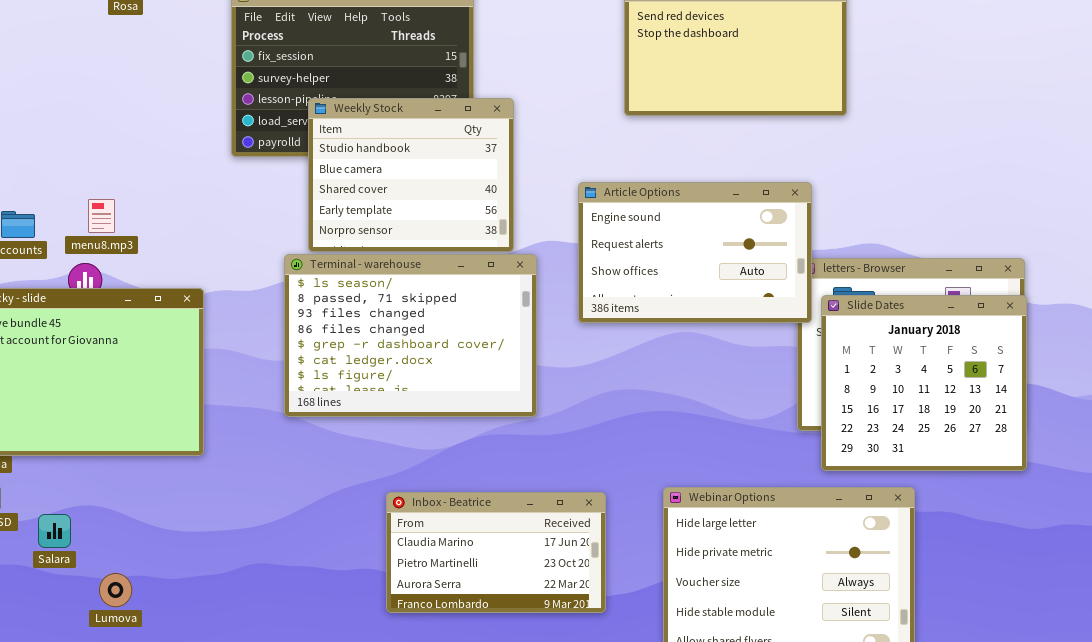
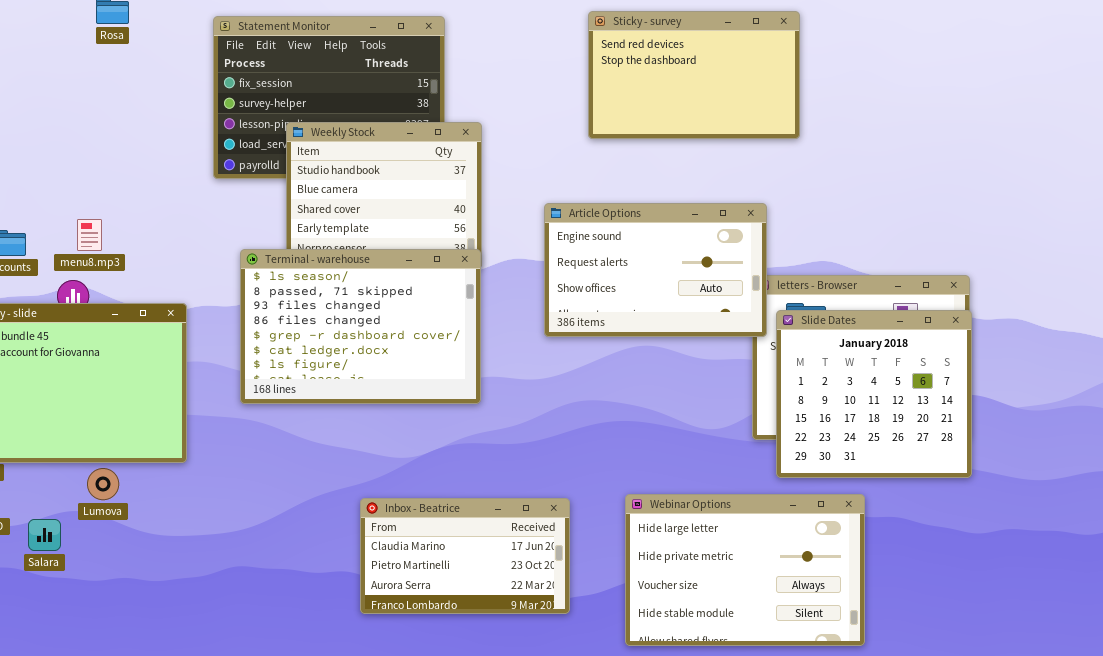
Terminal - warehouse: [284,254,537,417] -> [240,249,481,404], moved
Lumova: [99,573,132,607] -> [87,468,119,500], moved

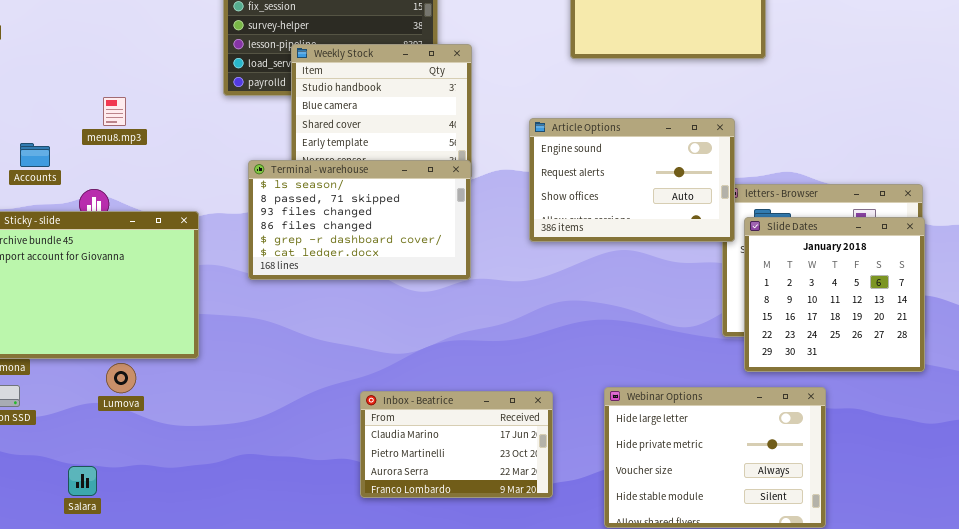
menu8.mp3: [77,219,102,251] -> [103,97,126,126], moved
Terminal - warehouse: [240,249,481,404] -> [248,160,471,280], resized
Salara: [28,519,61,551] -> [68,466,97,496], moved

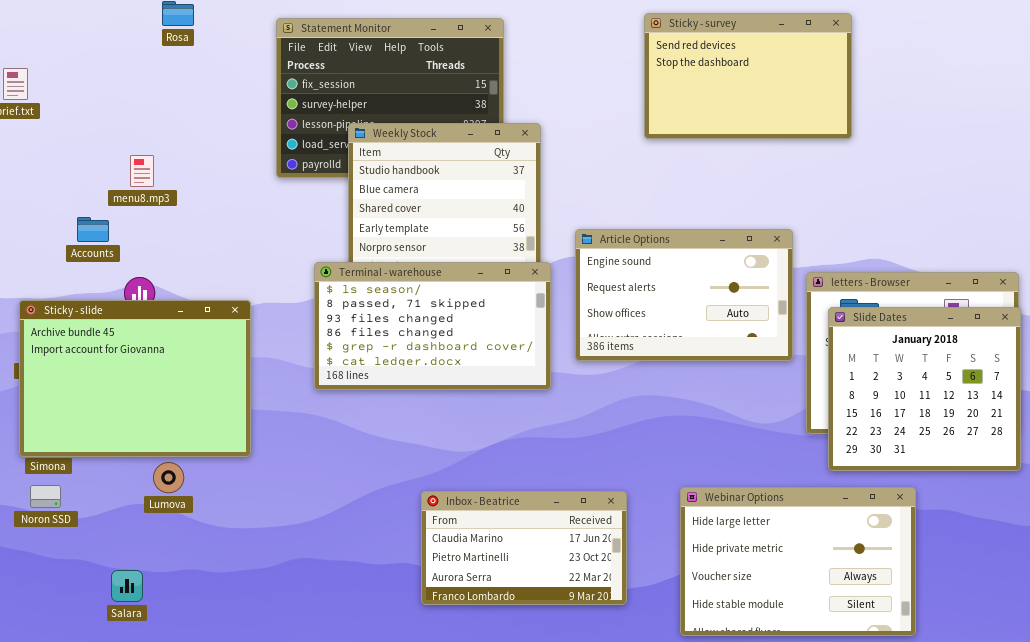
menu8.mp3: [103,97,126,126] -> [130,155,154,187], moved
Article Options: [529,118,735,242] -> [575,229,793,361], moved
Accounts: [20,143,50,167] -> [77,217,109,242], moved
Terminal - warehouse: [248,160,471,280] -> [314,262,551,390], moved

